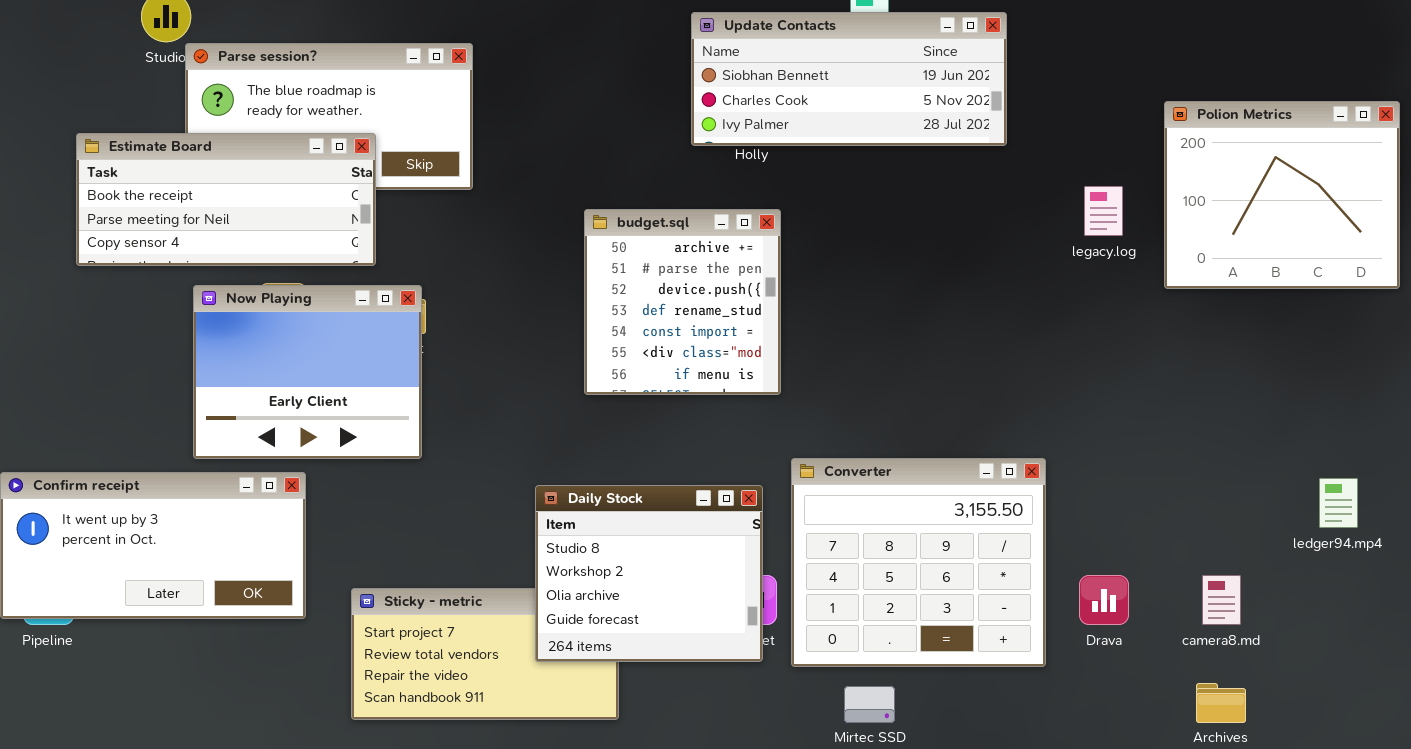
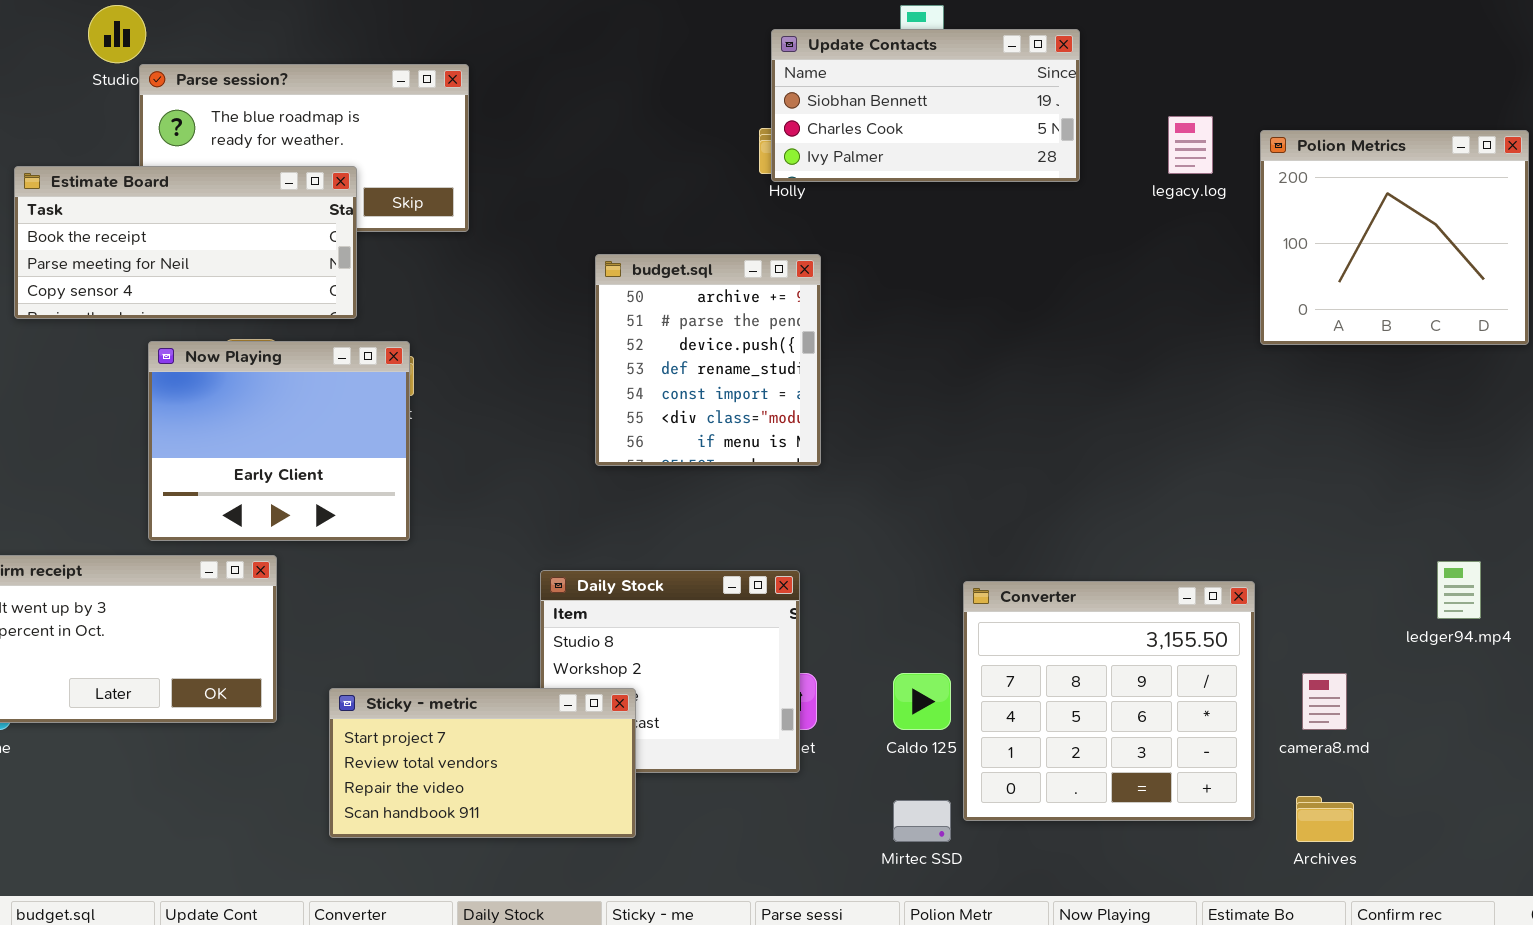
Update Contacts: [691,12,1007,146] -> [771,29,1080,182], resized
legacy.log: [1084,186,1123,236] -> [1168,116,1213,174], moved
Converter: [791,458,1046,667] -> [963,581,1255,821], moved
Sticky - metric: [351,588,619,720] -> [329,688,636,838], raised

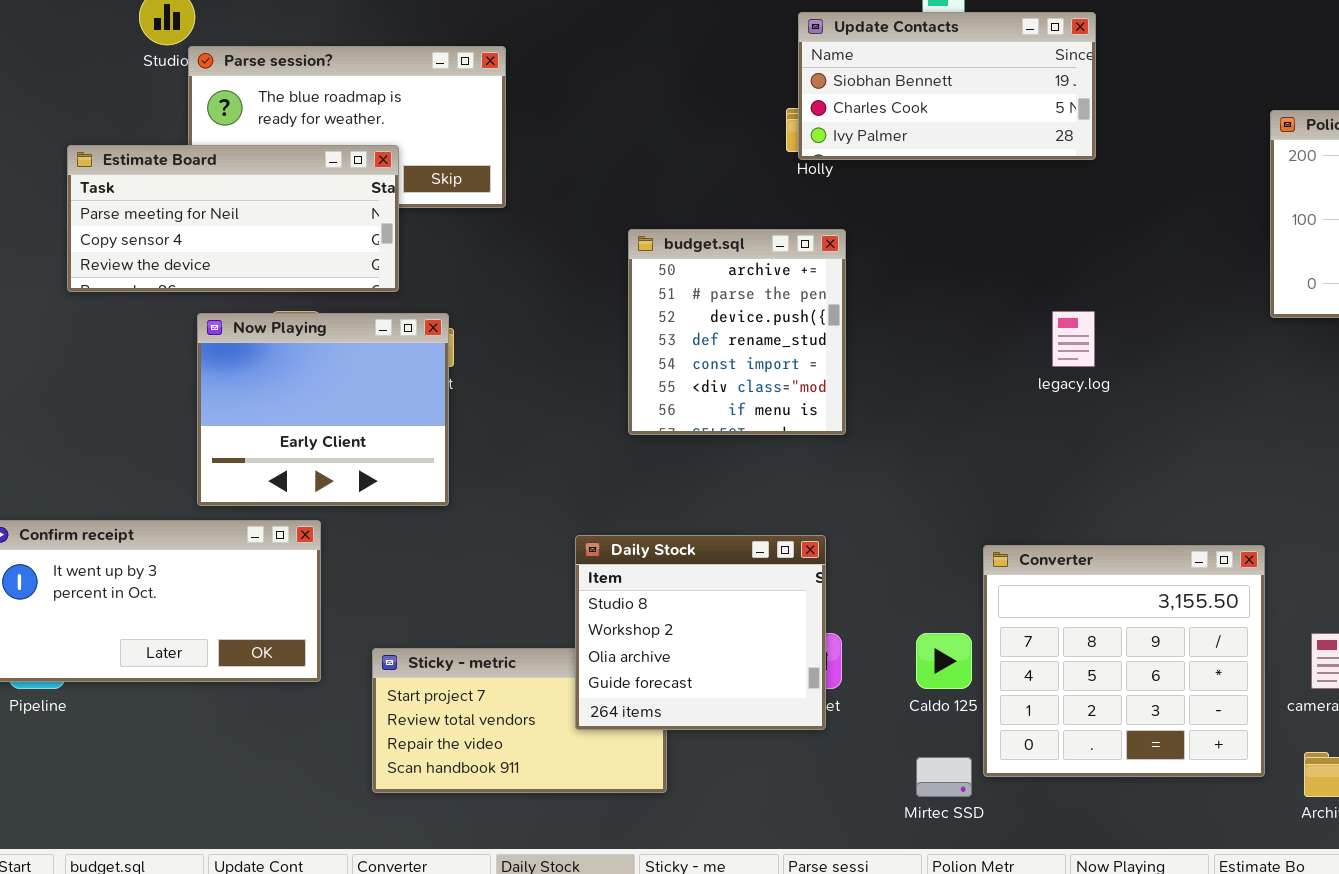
legacy.log: [1168,116,1213,174] -> [1052,311,1095,367], moved
Estimate Board: [14,166,357,319] -> [67,145,399,292], scrolled down 1 row
Daily Stock: [540,570,800,773] -> [575,535,826,730], raised

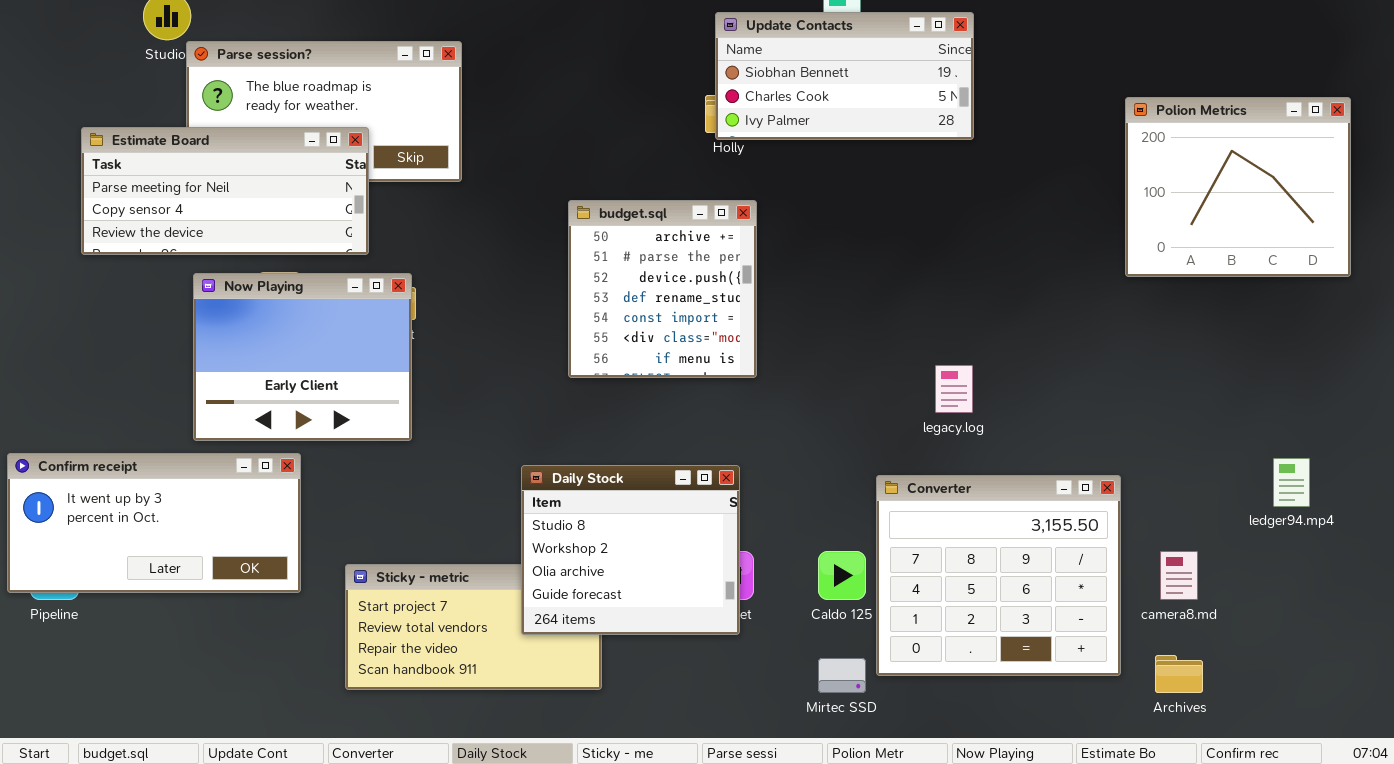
legacy.log: [1052,311,1095,367] -> [935,365,973,413], moved

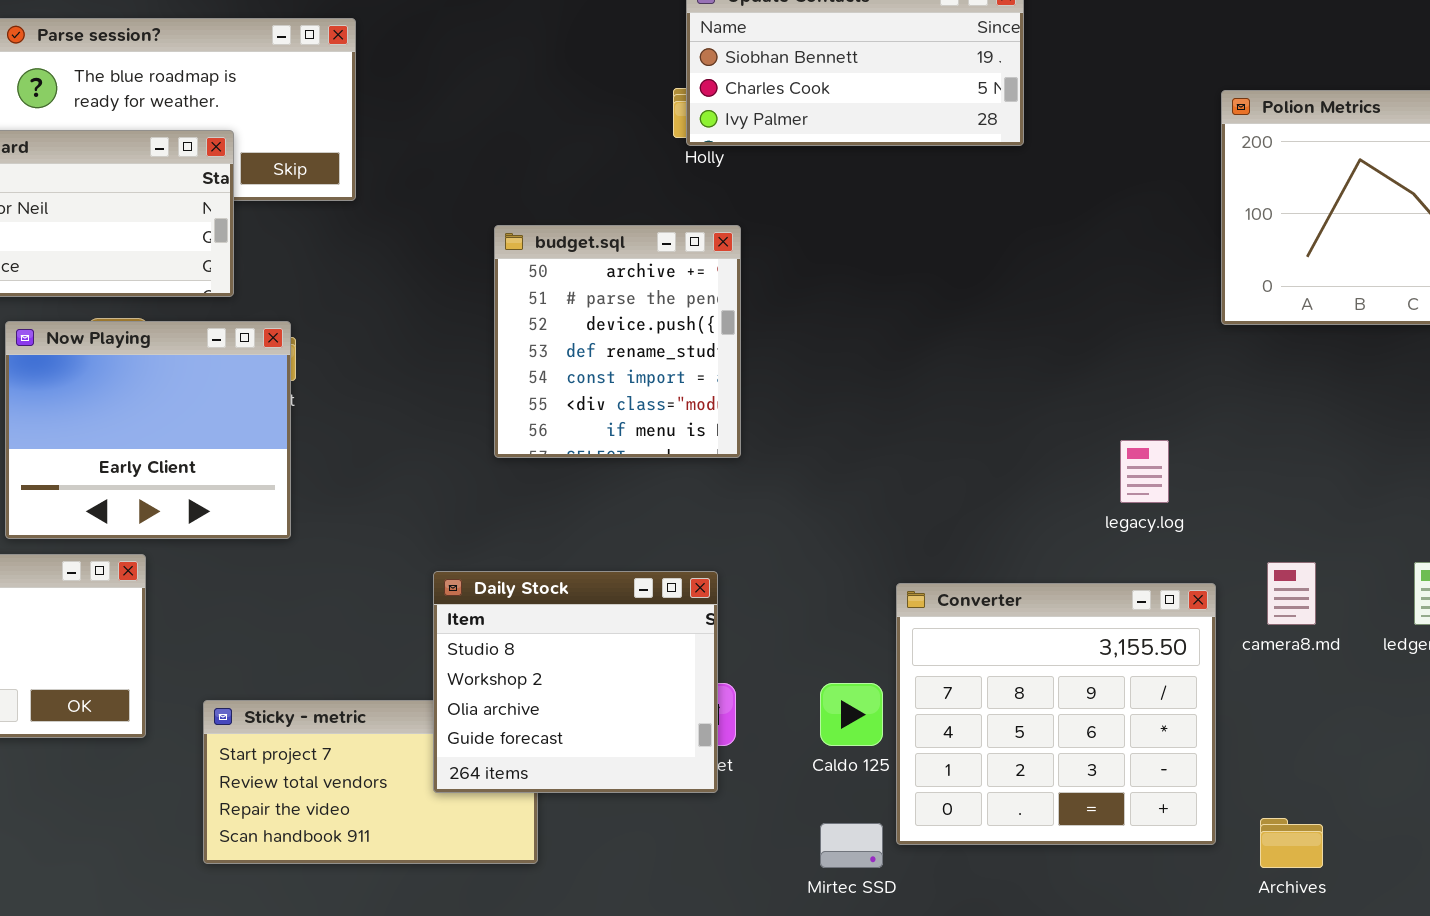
legacy.log: [935,365,973,413] -> [1120,440,1169,503], moved
camera8.md: [1160,551,1198,600] -> [1267,562,1316,625], moved

